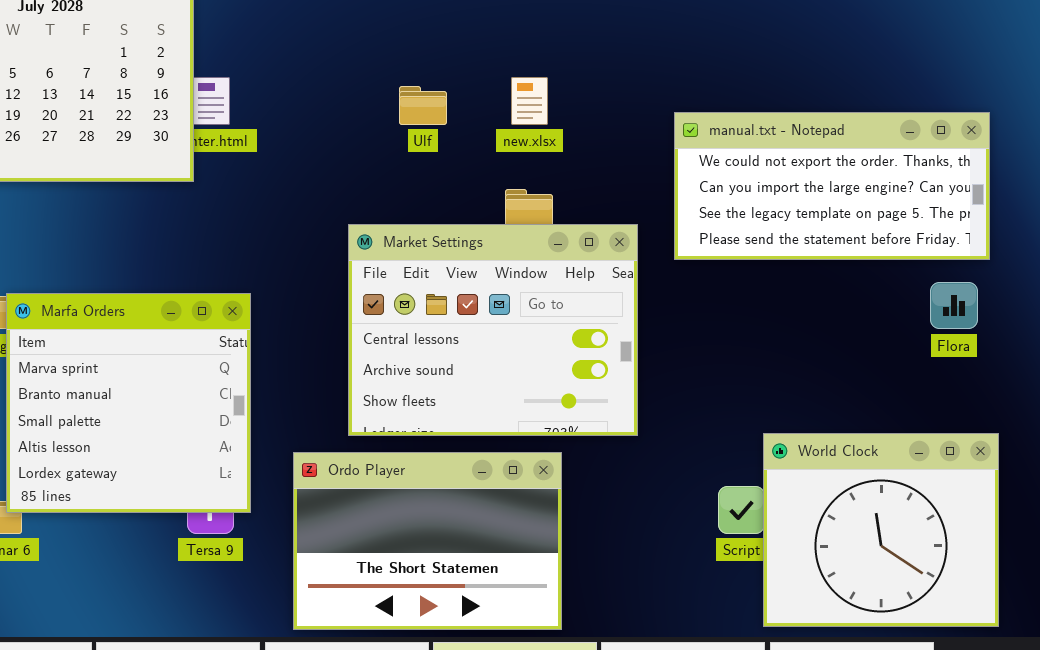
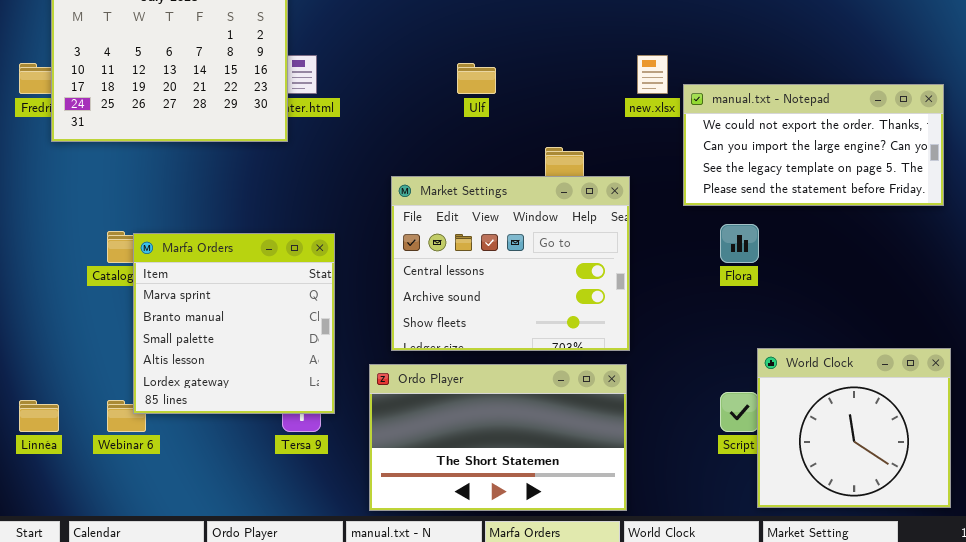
new.xlsx: [511,77,548,125] -> [637,55,668,94], moved
Market Settings: [348,224,638,436] -> [391,176,630,351], moved
Flora: [930,282,978,329] -> [720,224,759,263], moved
Ordo Player: [293,452,562,630] -> [369,364,627,511], resized

